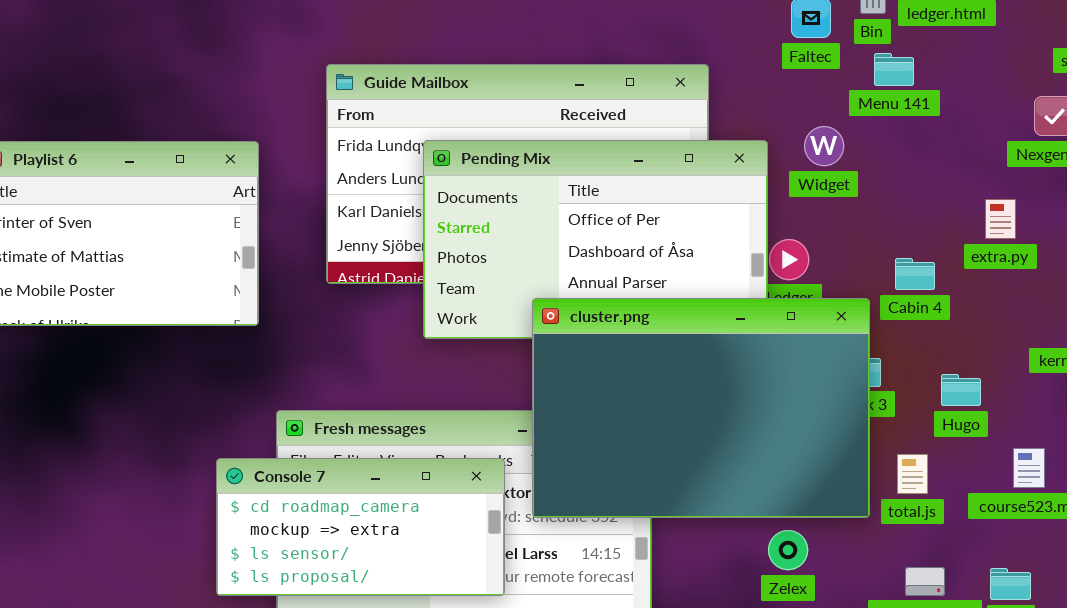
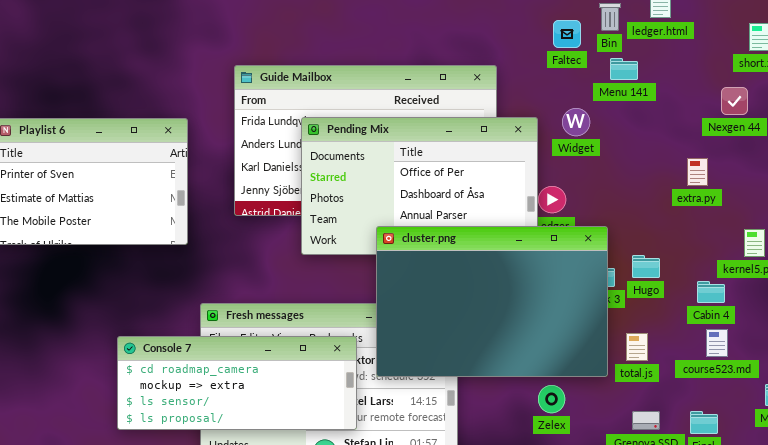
Cabin 4: [895,258,935,290] -> [697,281,725,303], moved
Hugo: [941,374,981,406] -> [632,255,660,278], moved
Console 7: [216,458,505,596] -> [117,336,357,430], resized

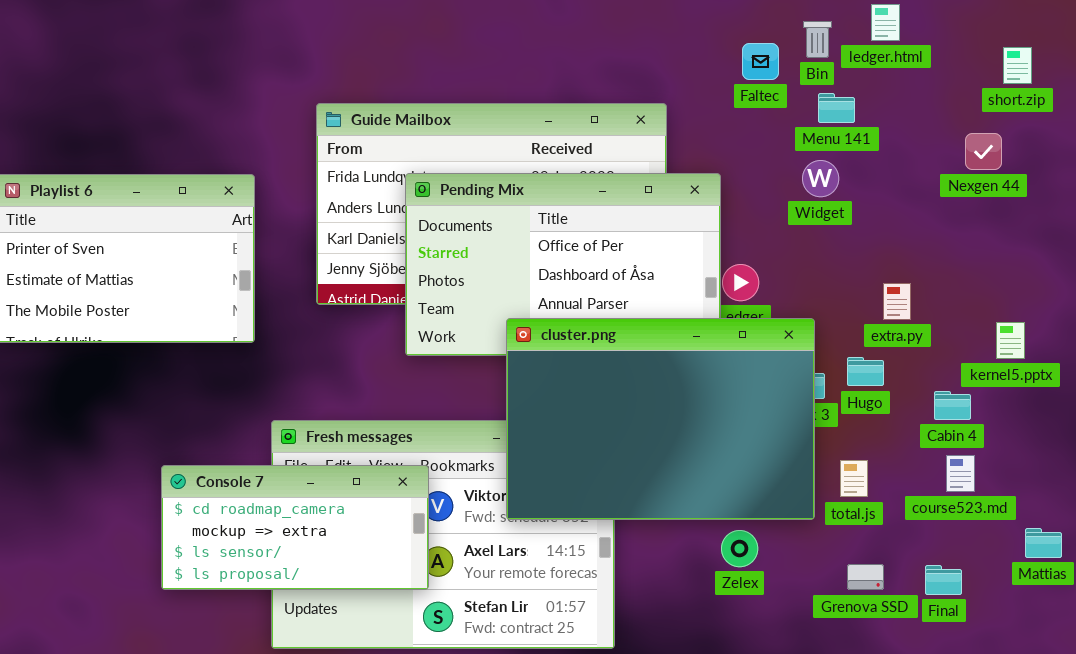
Widget: [562,108,590,136] -> [802,160,839,197], moved
extra.py: [687,158,708,186] -> [883,283,911,320], moved
Console 7: [117,336,357,430] -> [161,465,429,590], resized

